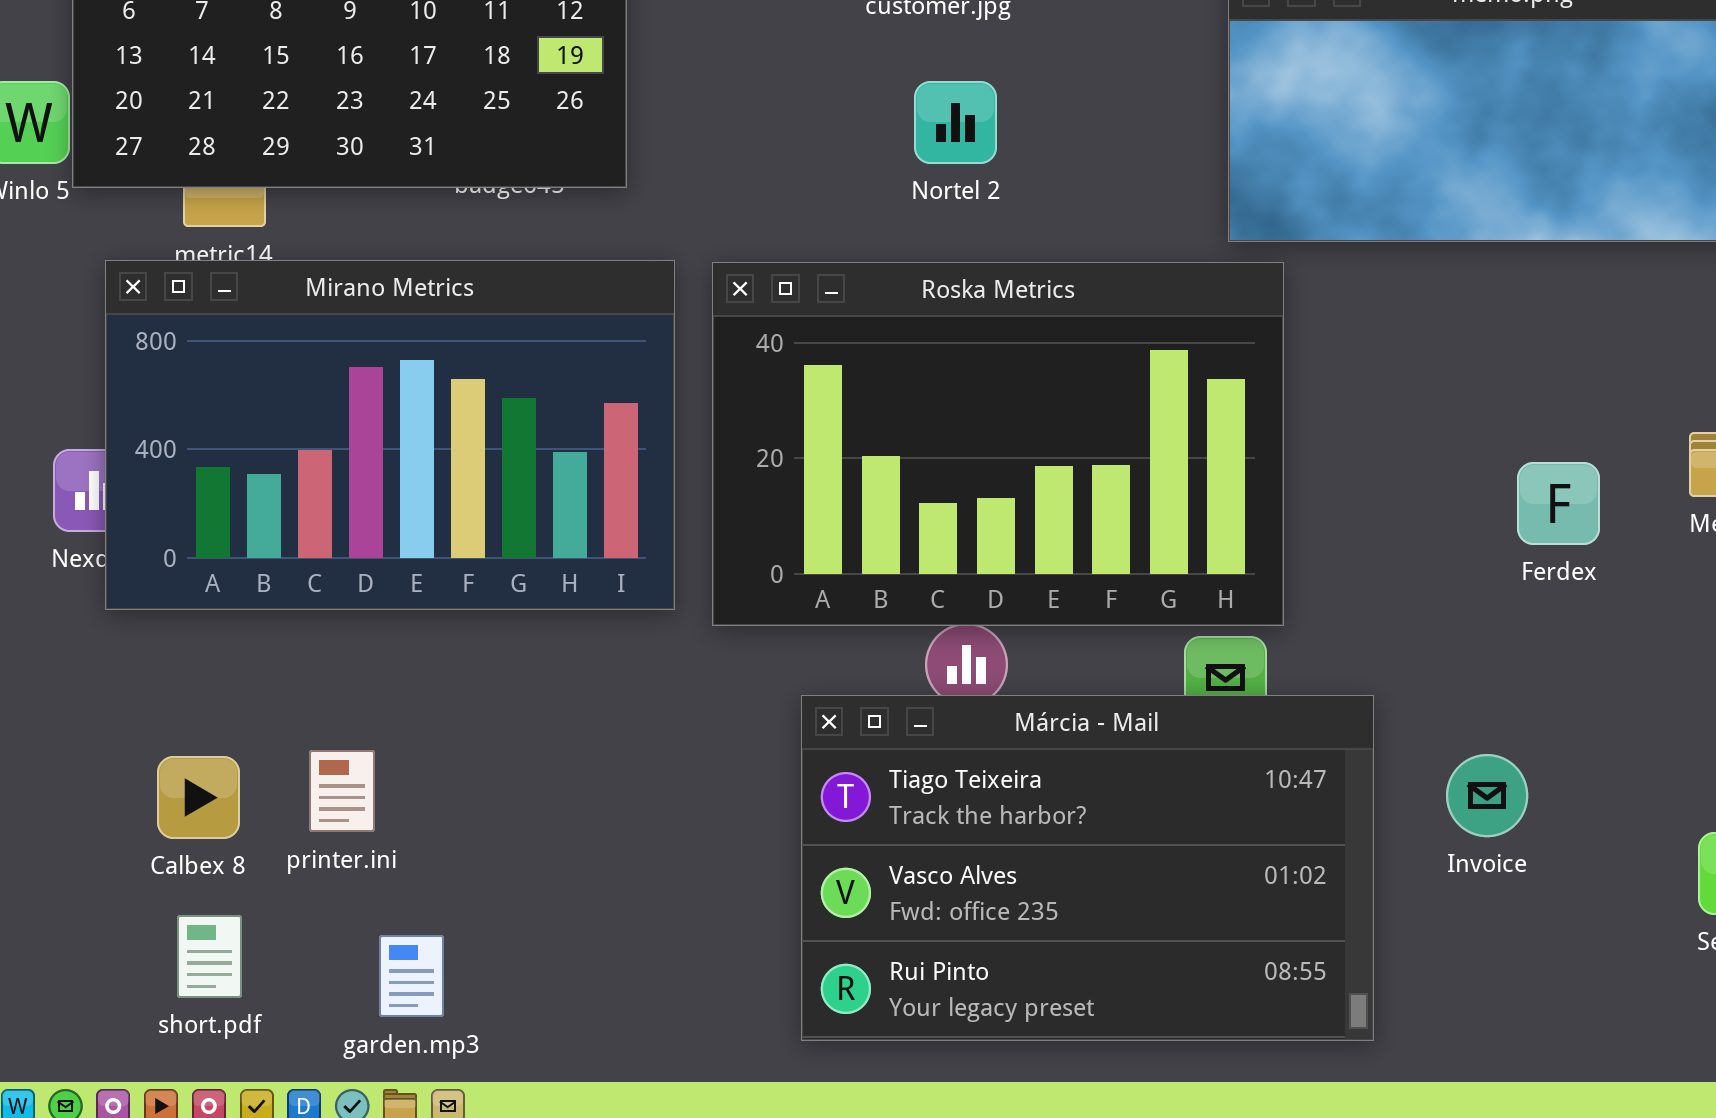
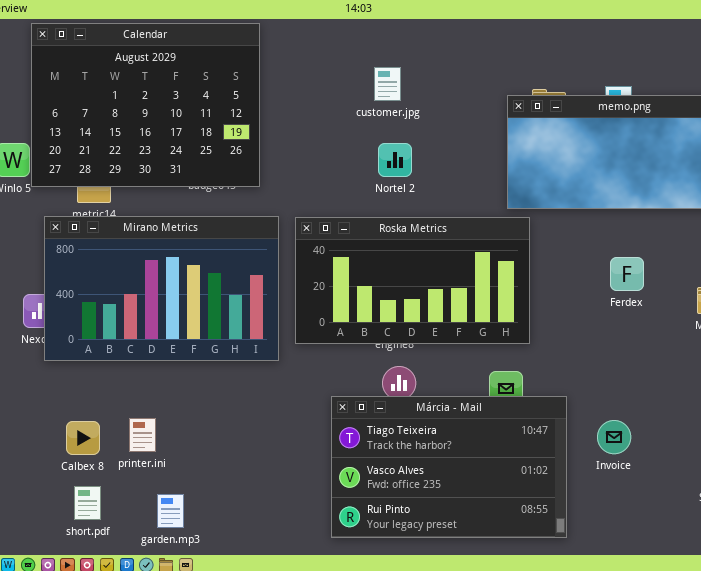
Roska Metrics: [712,262,1284,626] -> [295,217,530,344], resized
Ferdex: [1517,462,1600,545] -> [610,257,644,291], moved

